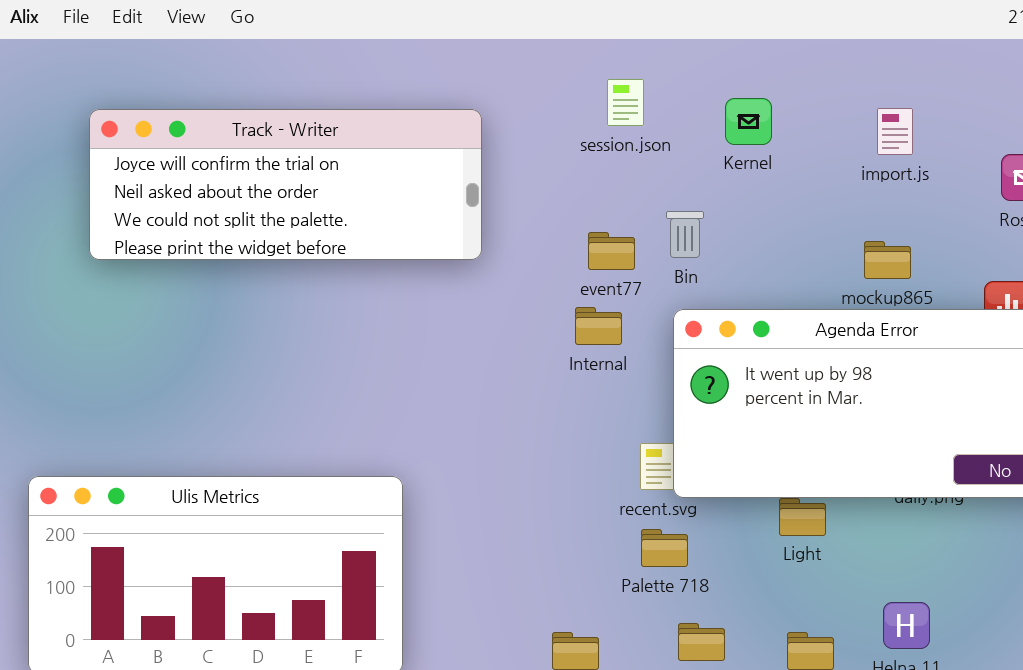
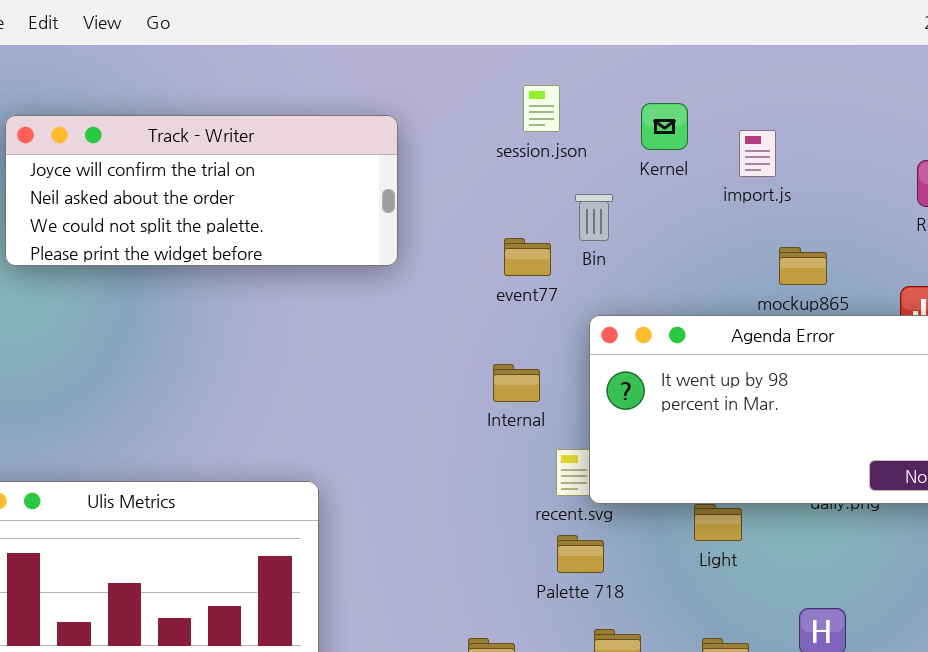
import.js: [877,108,913,155] -> [739,130,776,177], moved
Bin: [666,211,704,258] -> [575,194,613,241], moved
Internal: [575,307,622,345] -> [493,364,540,402], moved

